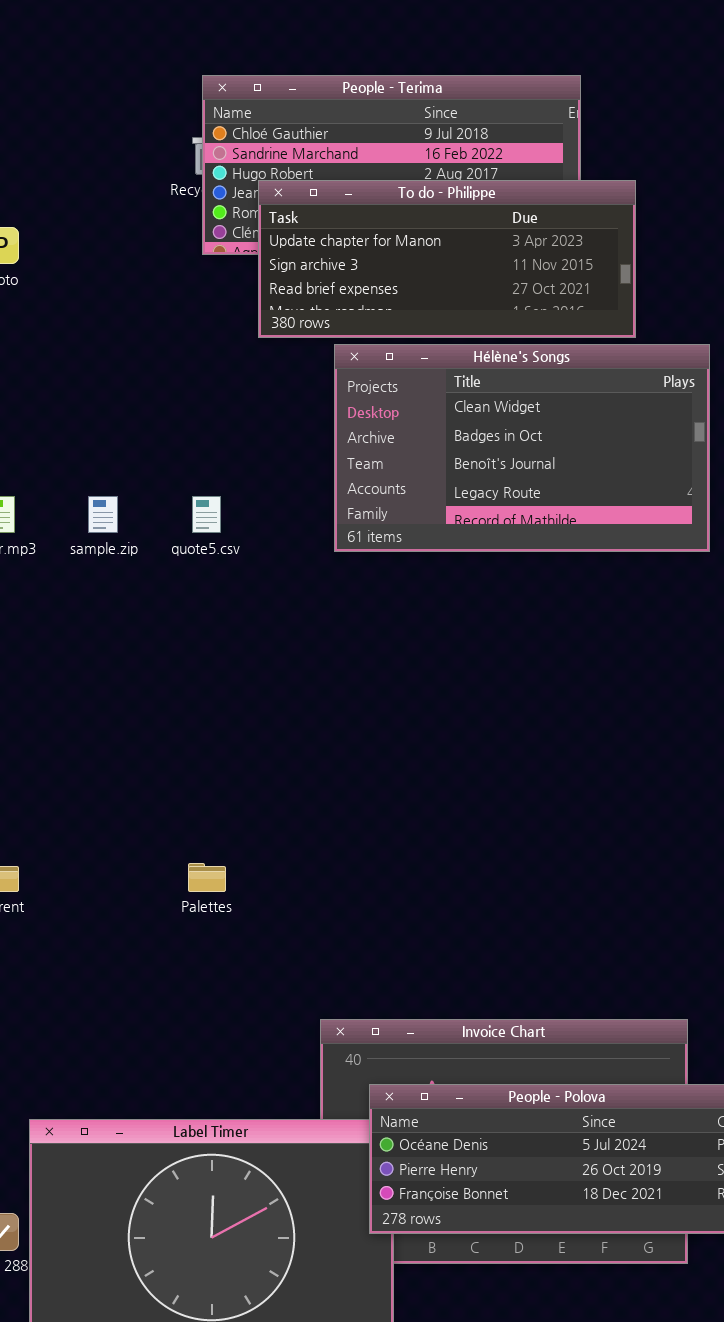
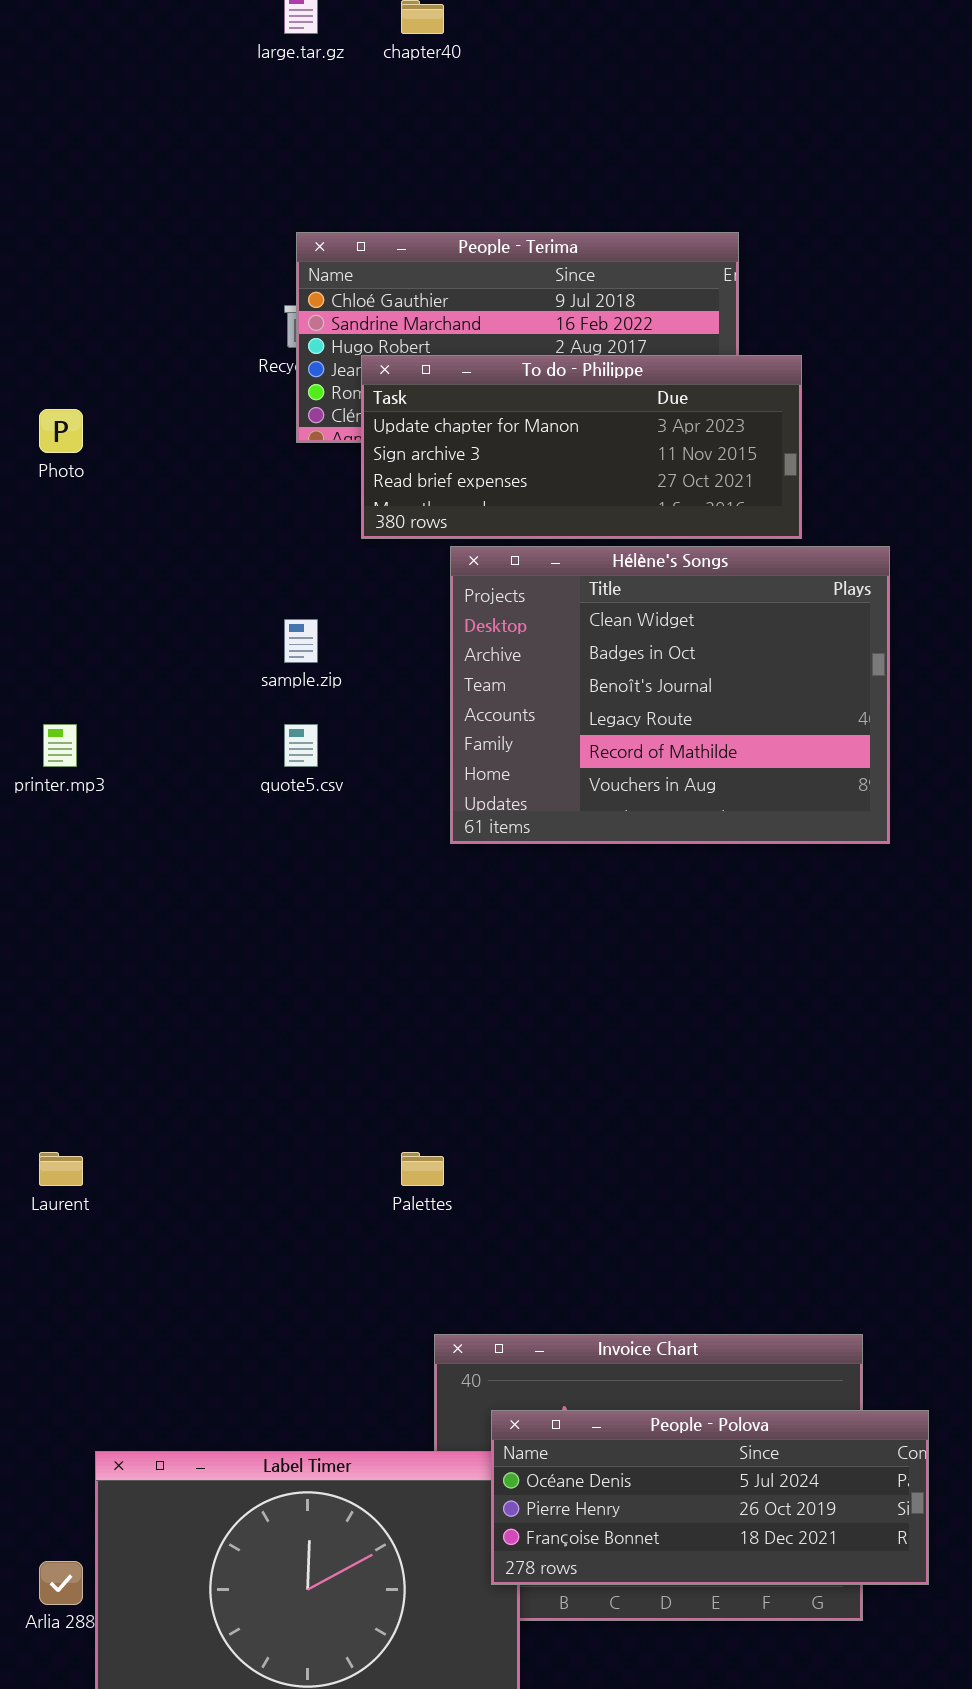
Hélène's Songs: [334,344,710,552] -> [450,546,890,844], resized
sample.zip: [88,496,118,533] -> [284,619,318,663], moved
Palettes: [188,863,226,892] -> [401,1152,444,1186], moved

